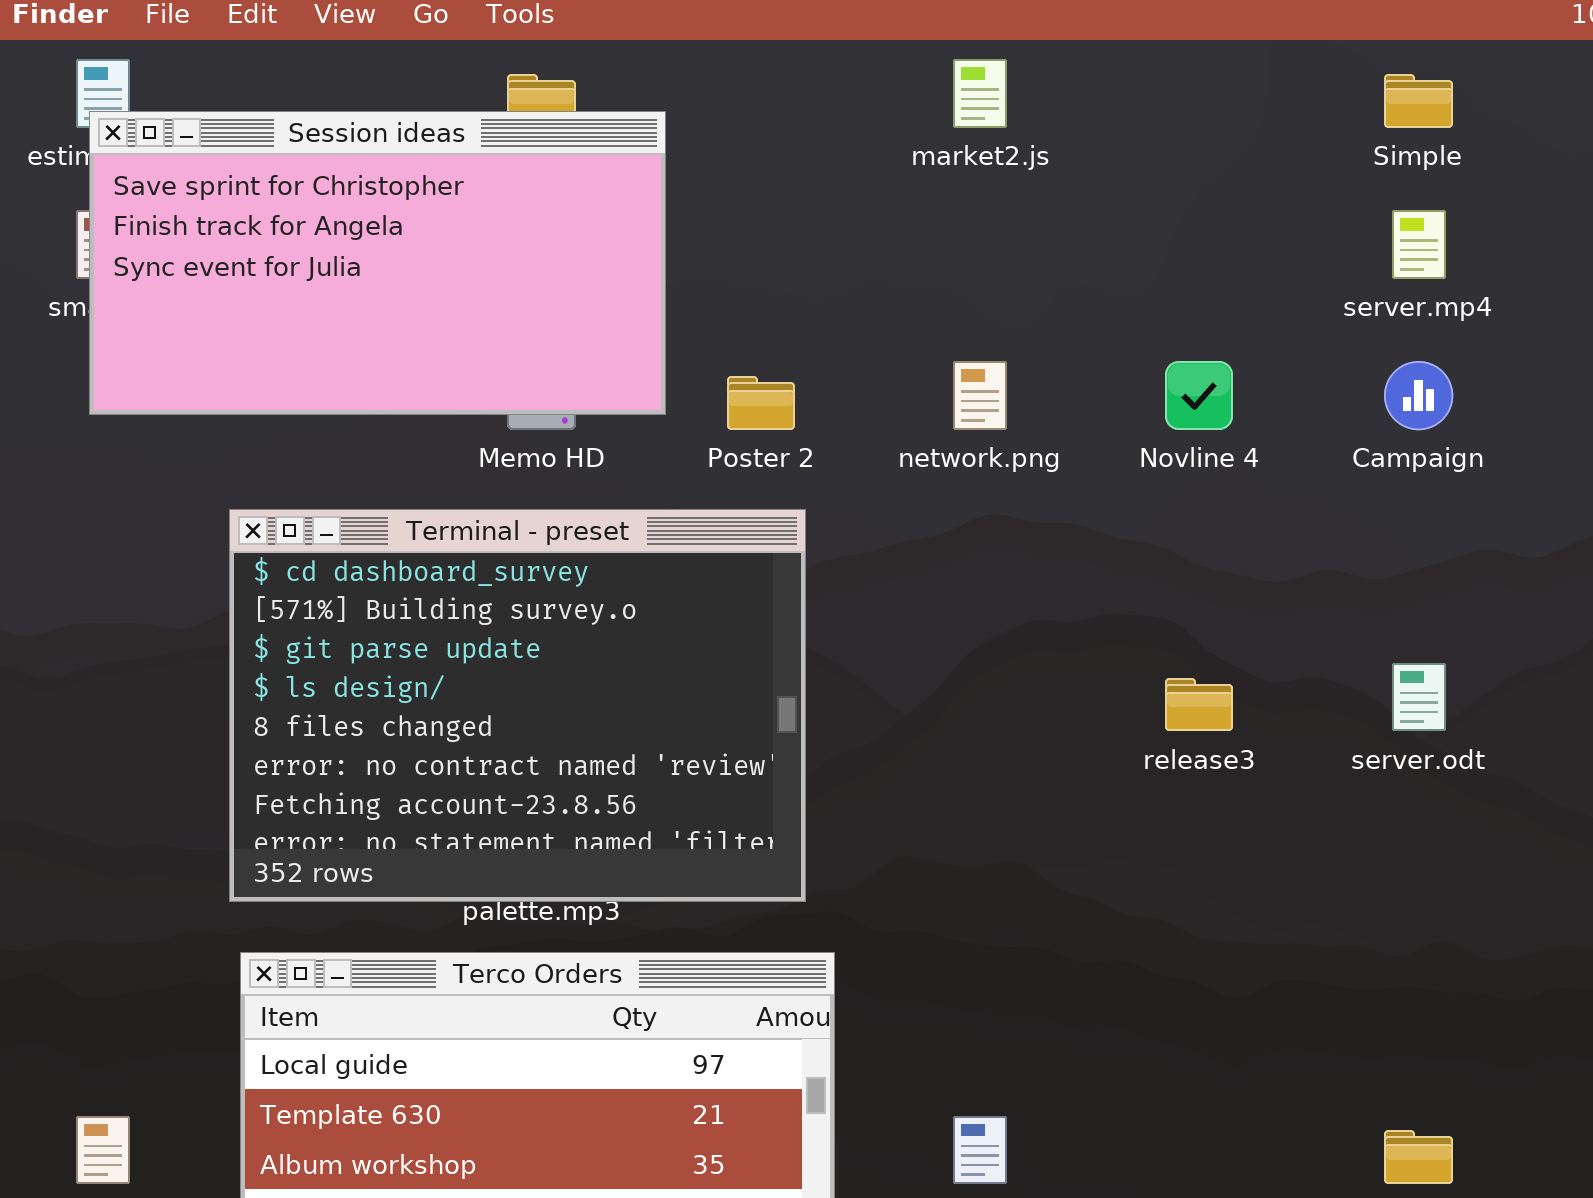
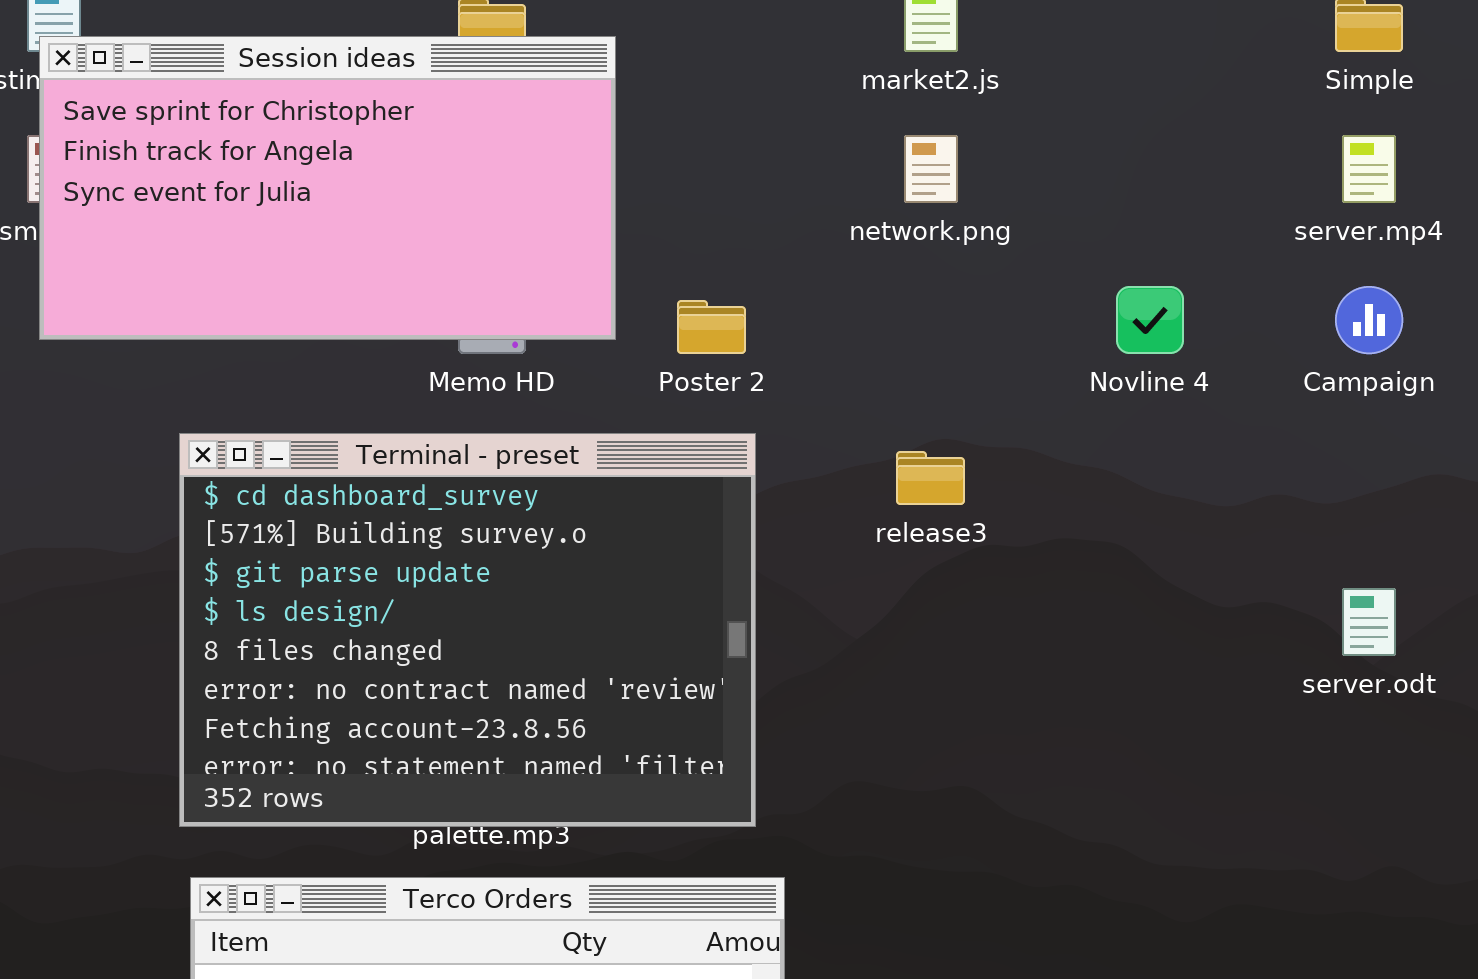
network.png: [953,361,1007,430] -> [904,135,958,203], moved
release3: [1165,678,1233,731] -> [896,451,965,505], moved

